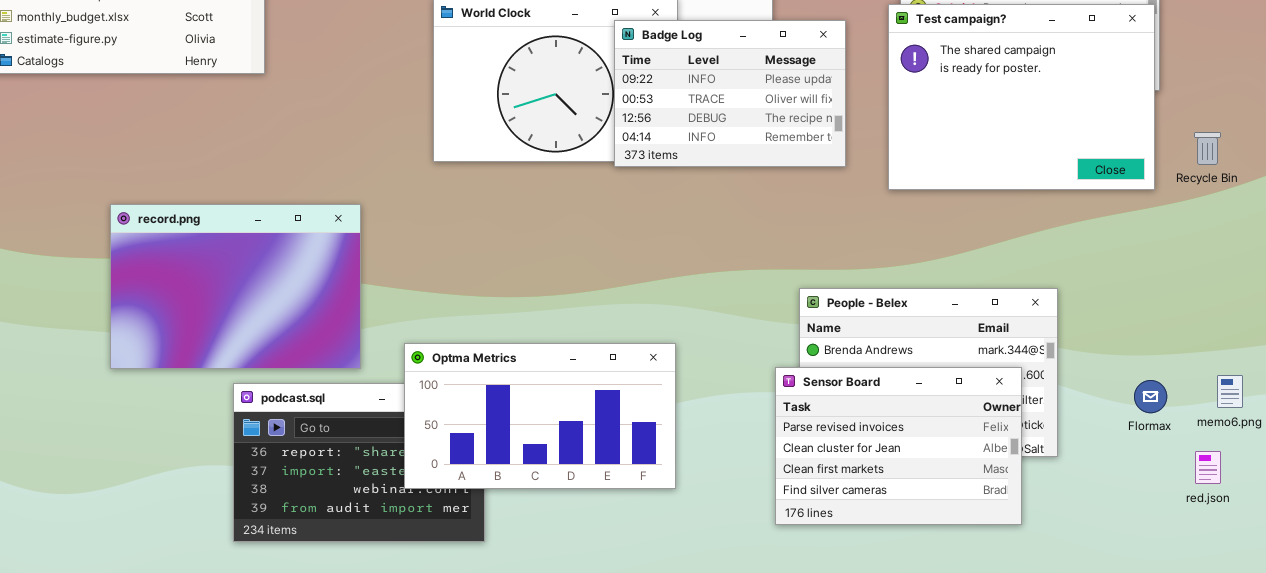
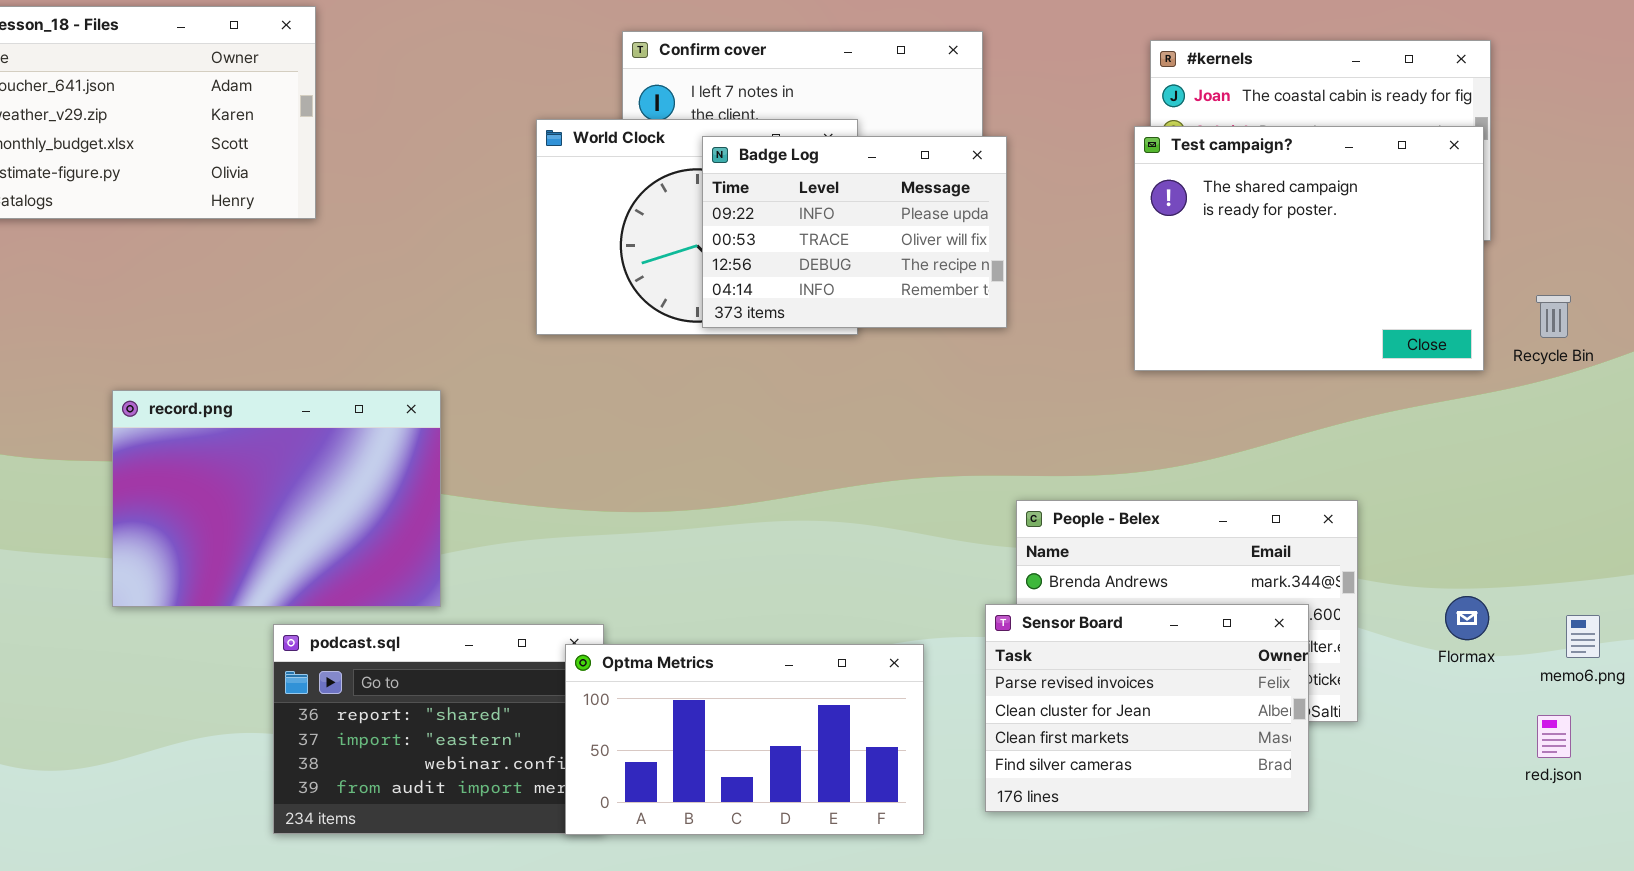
Badge Log: [614,20,846,167] -> [702,136,1007,328], moved
Optma Metrics: [404,343,676,489] -> [565,644,924,835], moved
Flormax: [1134,380,1167,413] -> [1445,596,1489,640], moved

